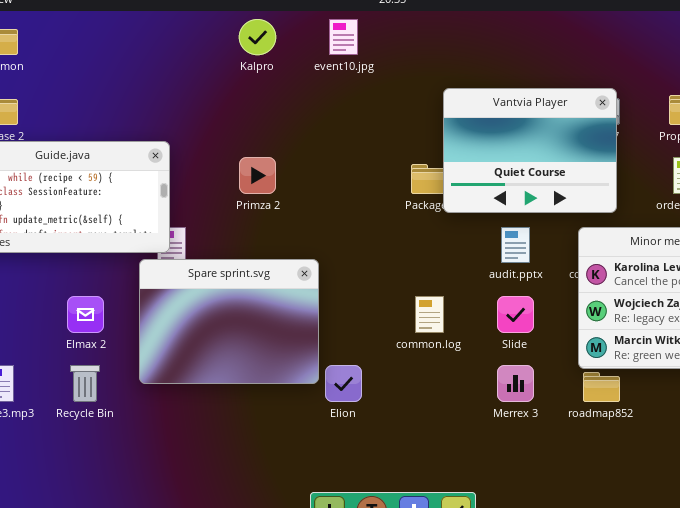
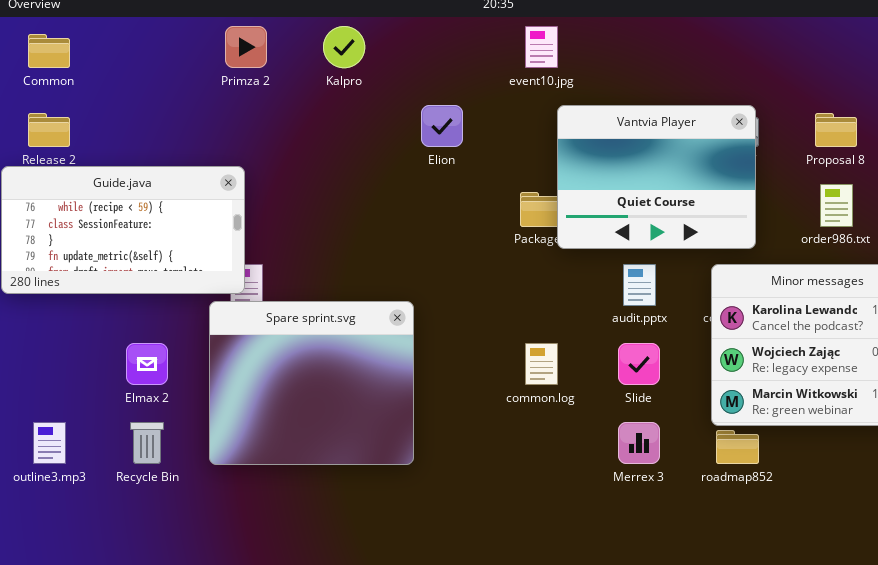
event10.jpg: [329,19,358,55] -> [525,26,558,68], moved
Primza 2: [239,157,276,194] -> [225,26,267,68], moved
Spare sprint.svg: [139,259,319,384] -> [209,301,414,465], resized
Elion: [325,365,362,402] -> [421,105,463,147], moved

